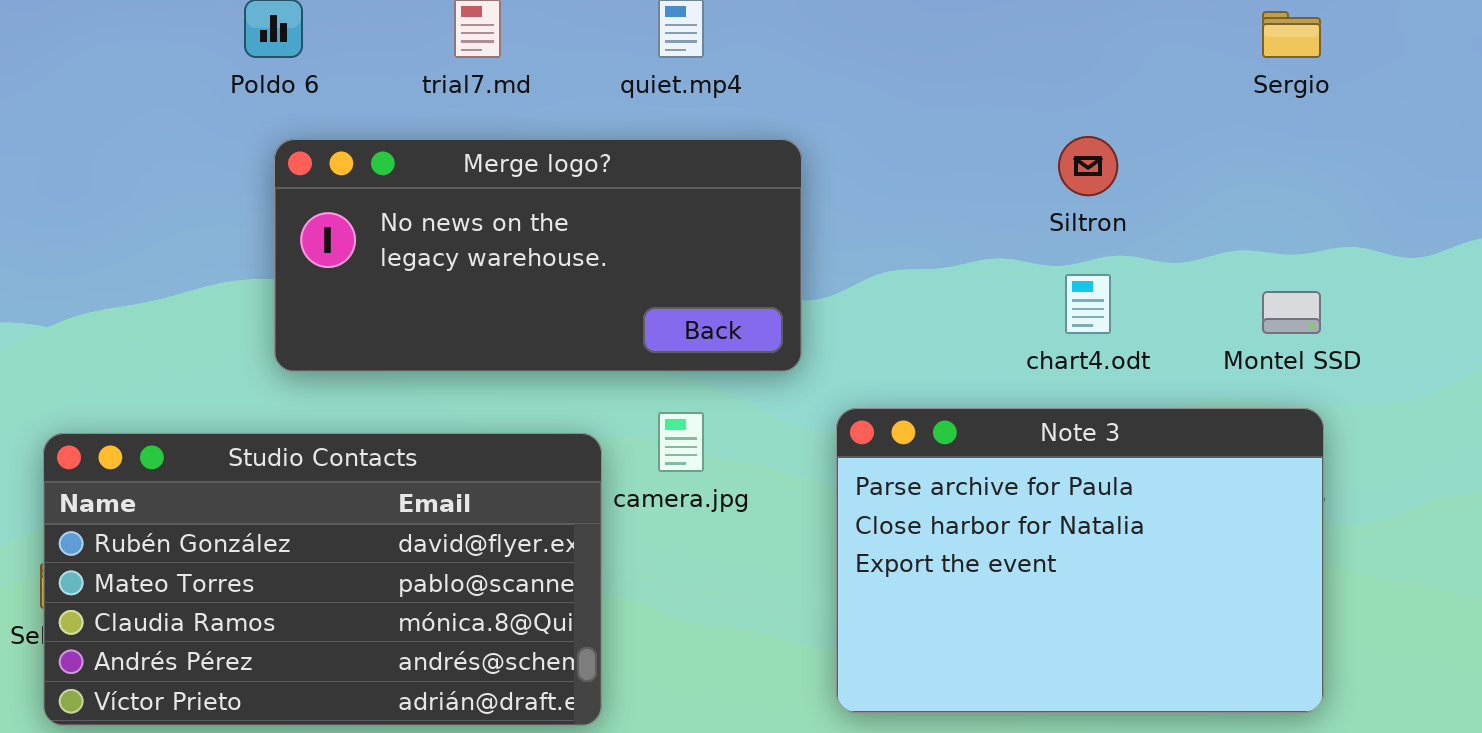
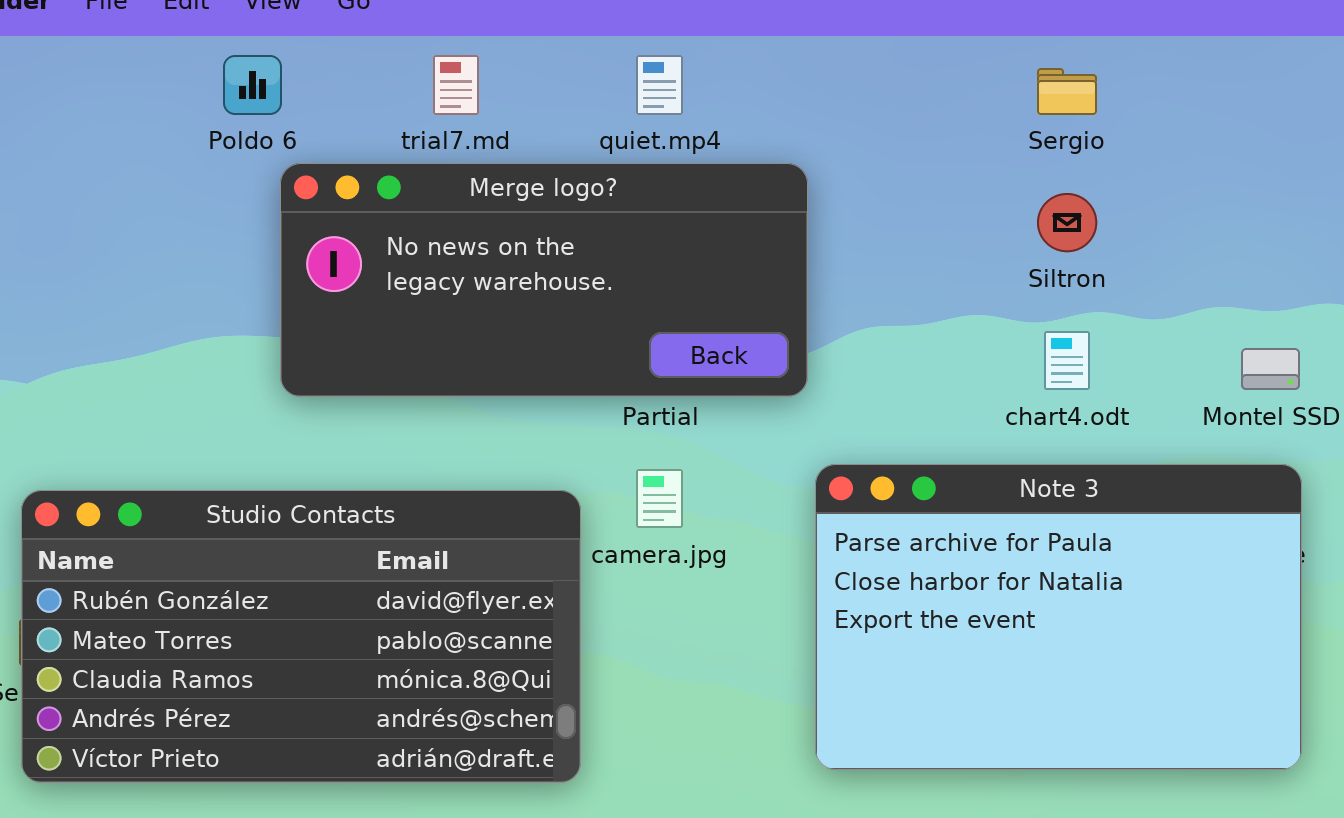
Sergio: [1262,11,1321,58] -> [1037,68,1097,115], moved
Merge logo?: [274,139,802,372] -> [280,163,808,397], moved

